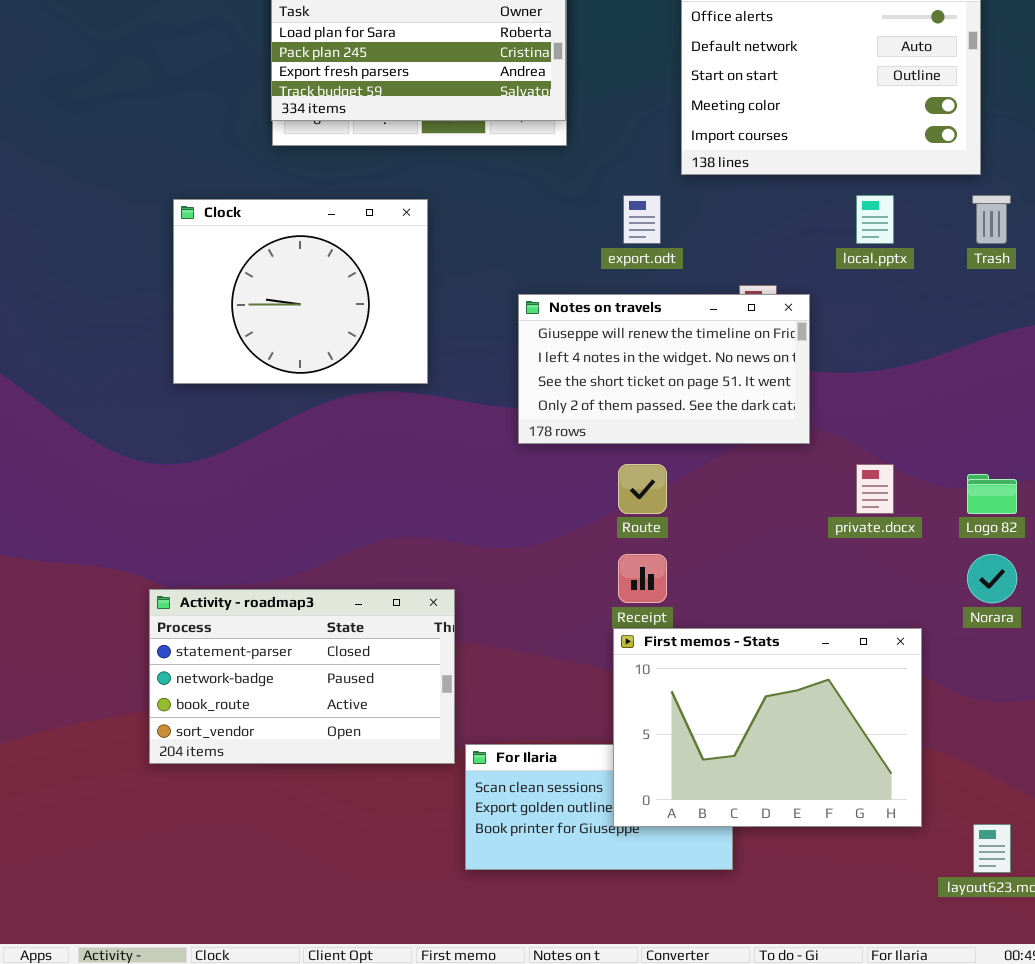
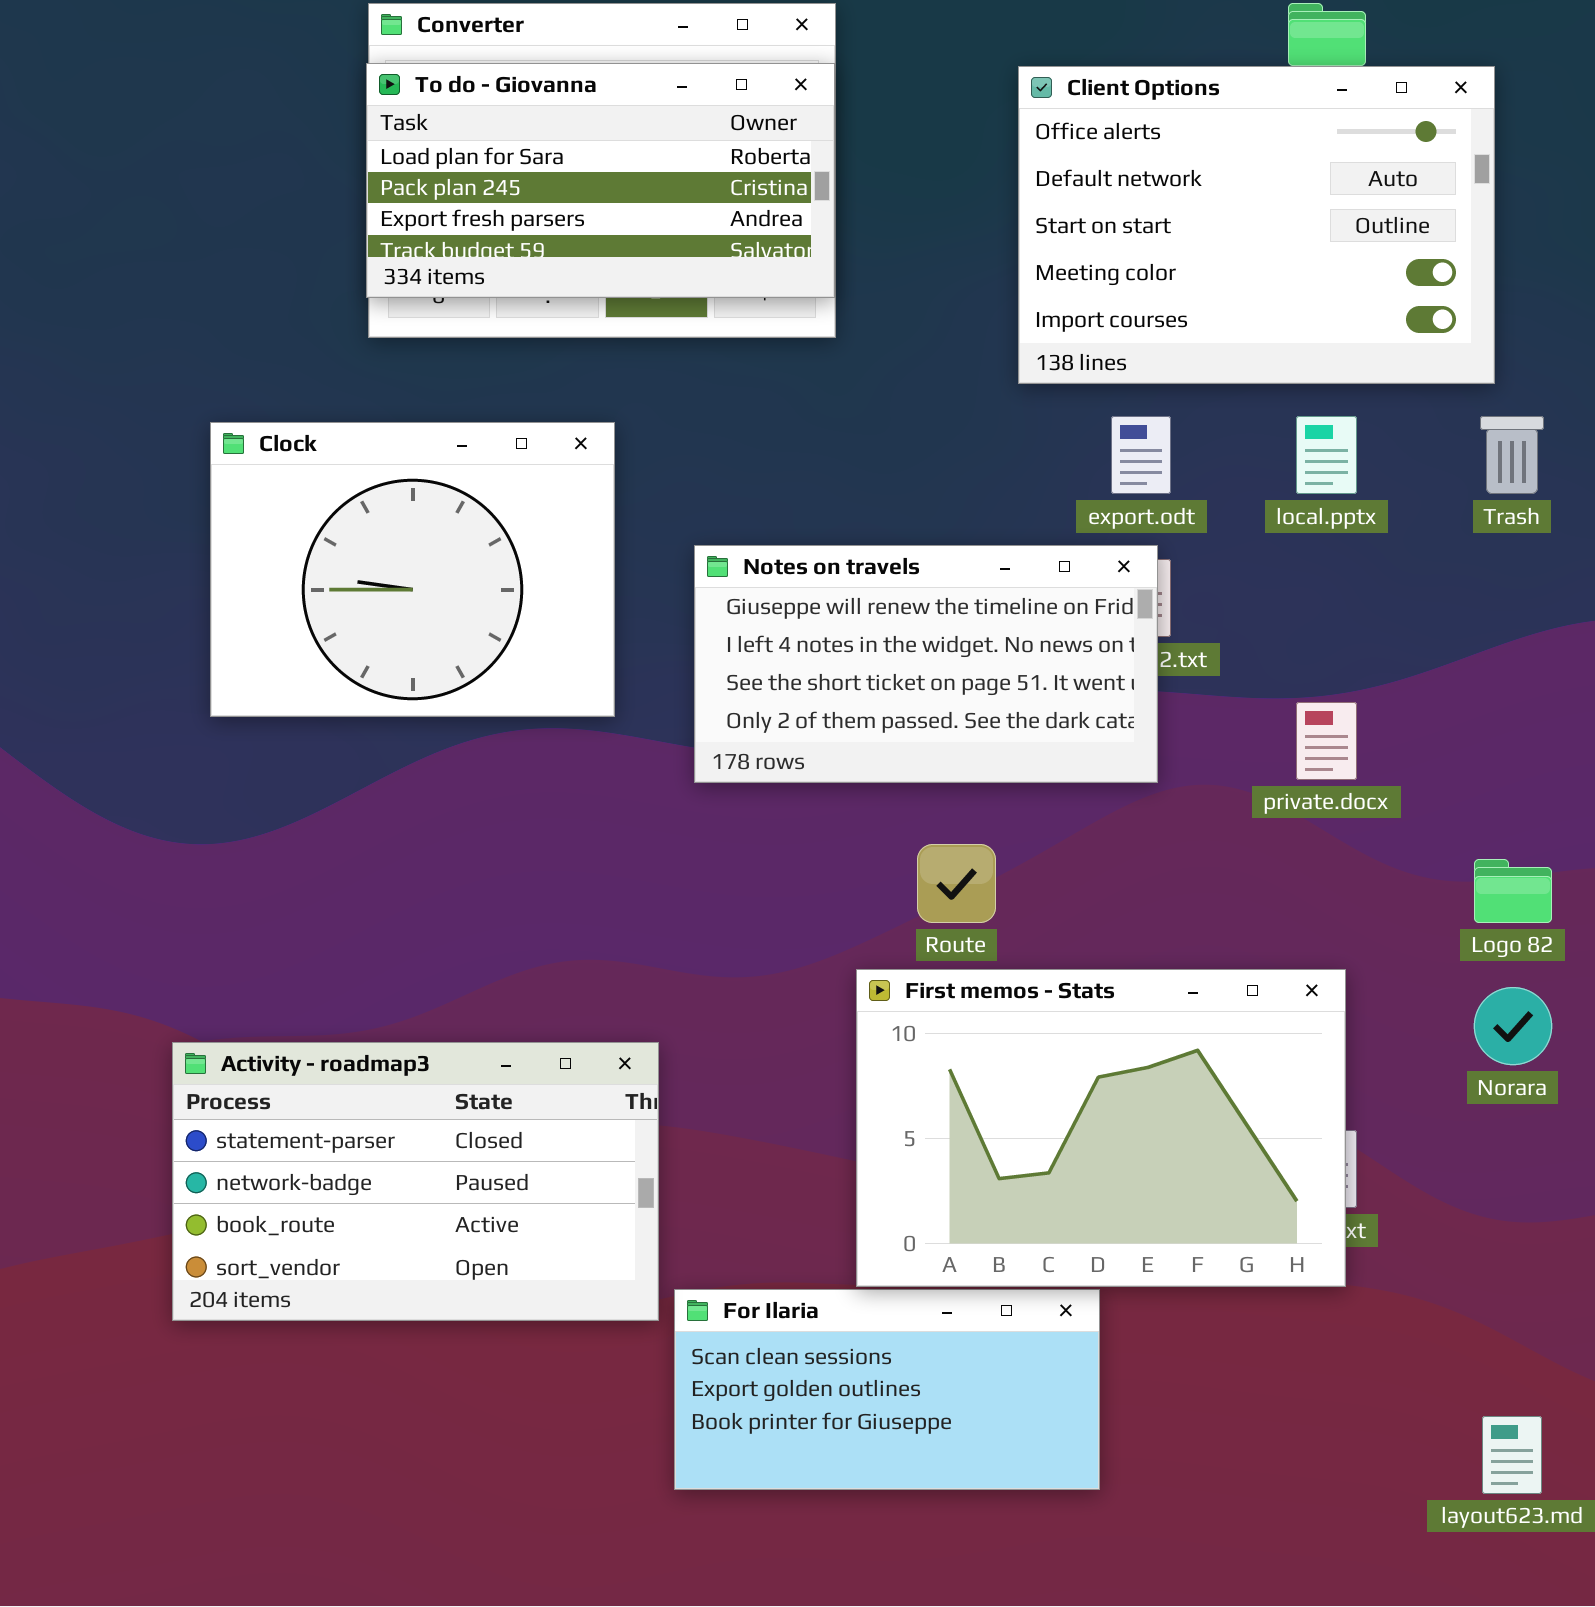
export.odt: [623,195,661,244] -> [1111,416,1171,494], moved
Notes on travels: [518,294,810,444] -> [694,545,1158,783], moved
private.docx: [856,464,894,514] -> [1296,702,1357,780], moved
First memos - Stats: [613,628,922,827] -> [856,969,1346,1287], moved

